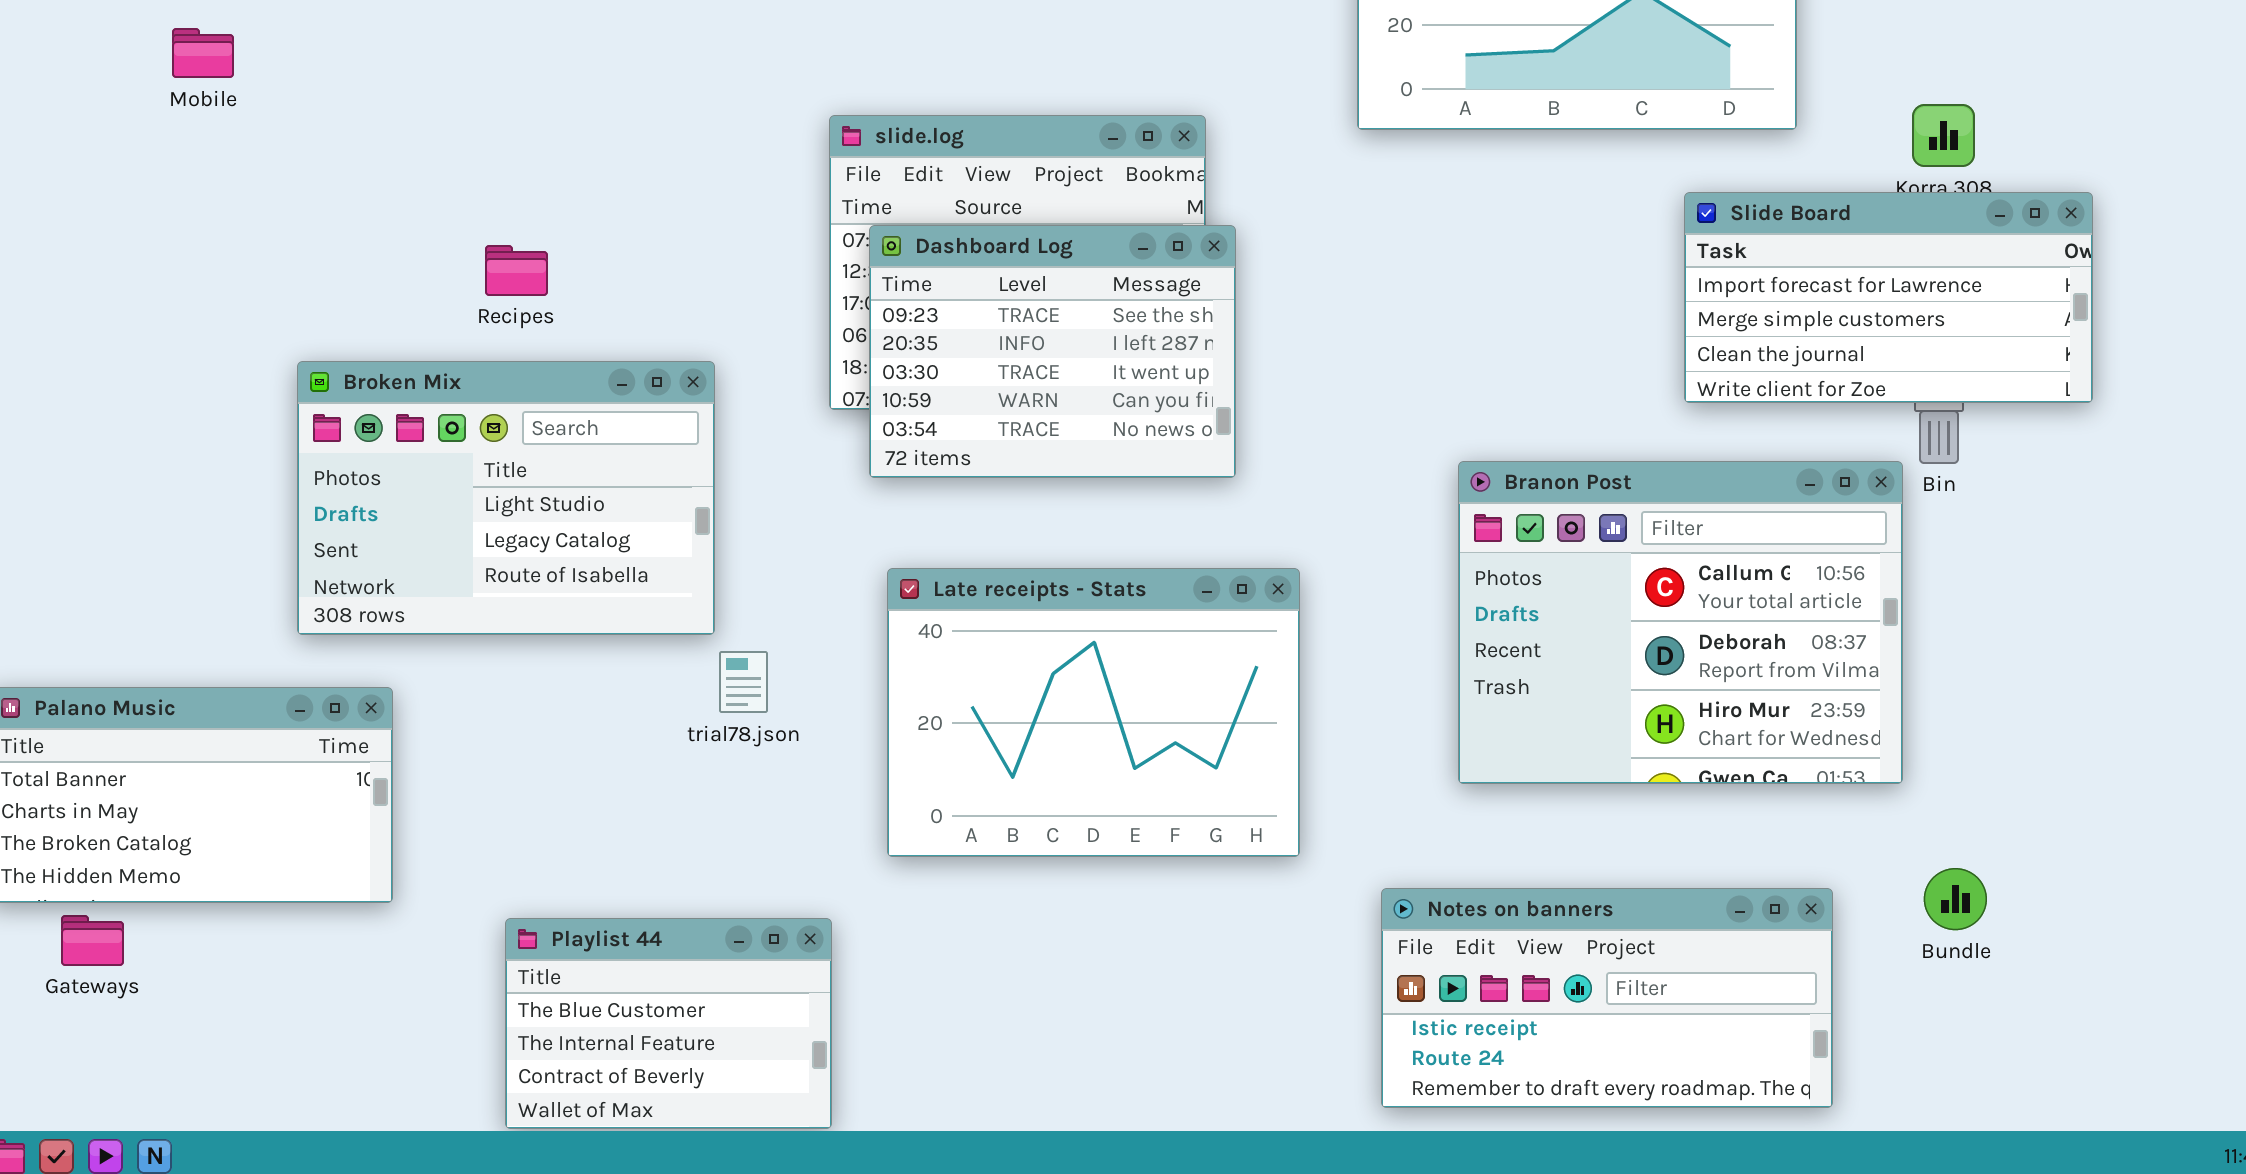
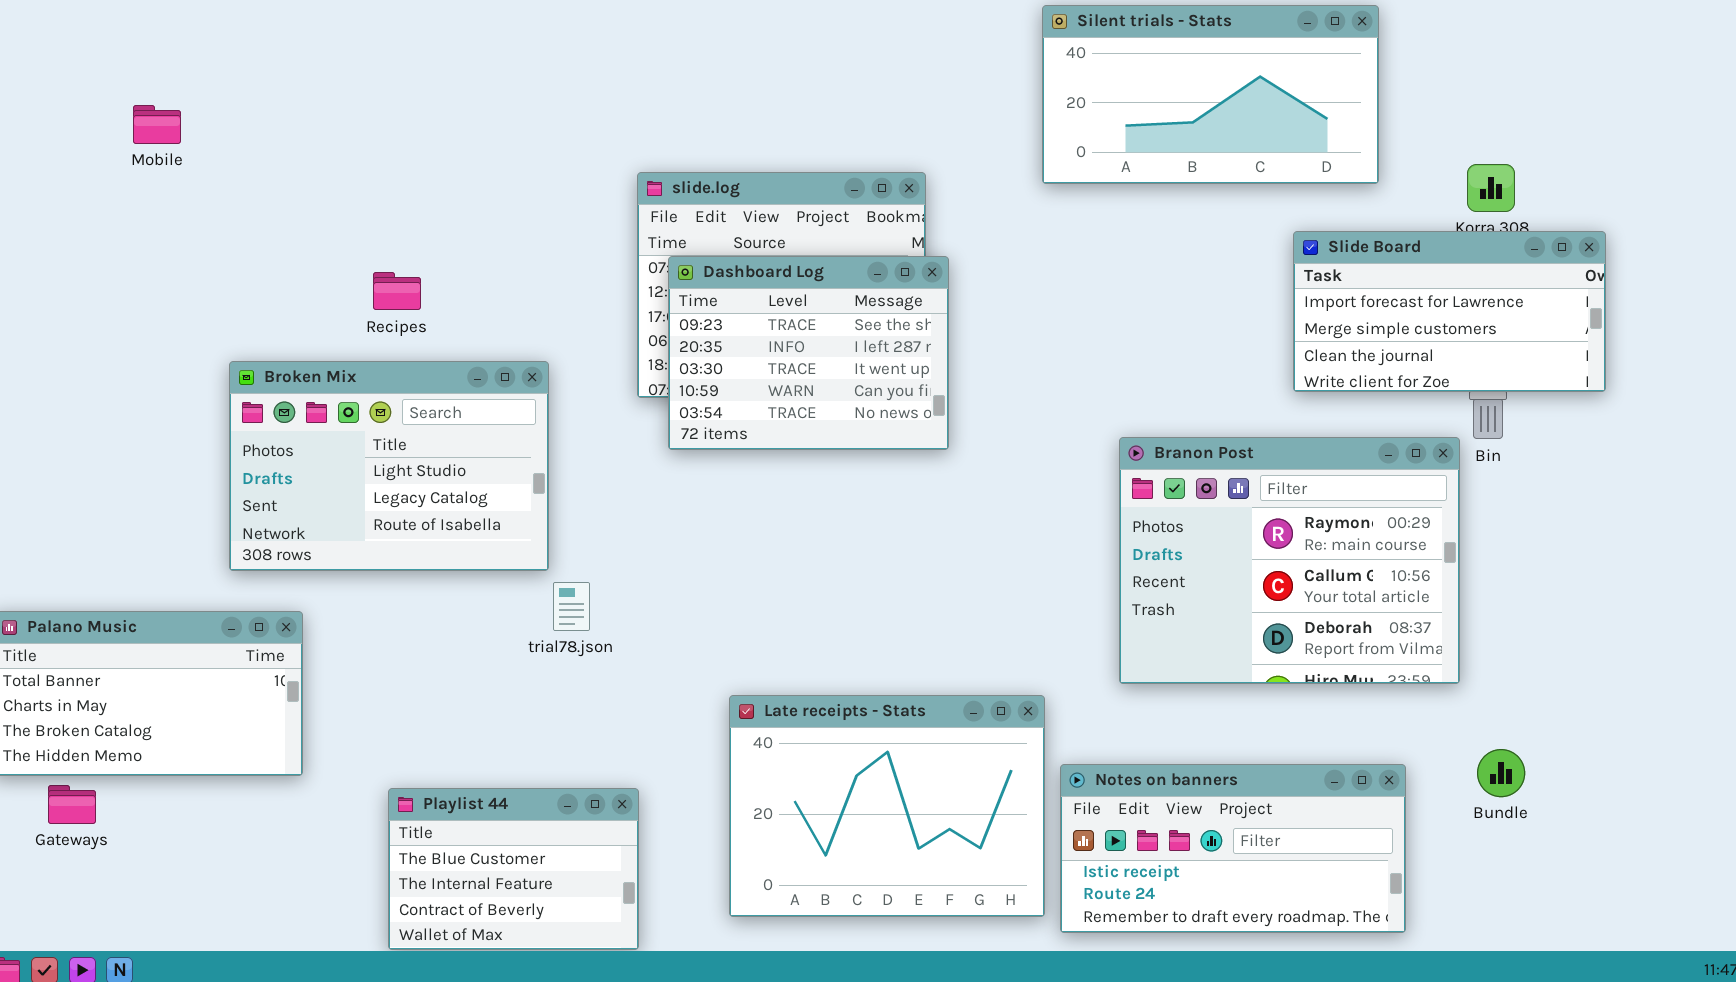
Branon Post: [1458,461,1903,784] -> [1119,437,1460,684], scrolled up 1 row
Late receipts - Stats: [887,568,1300,857] -> [729,695,1045,917], moved

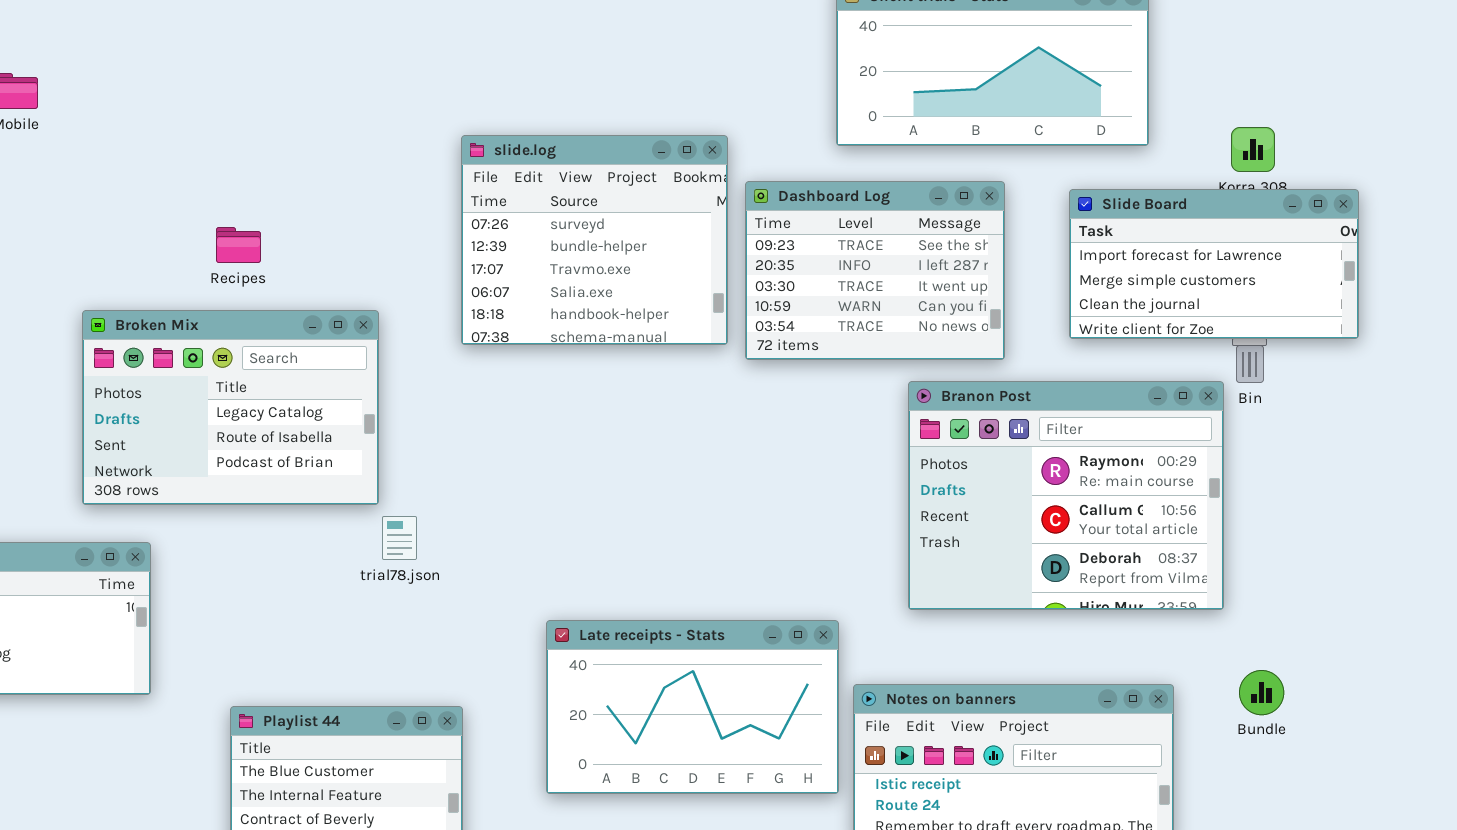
Dashboard Log: [668,256,949,450] -> [745,181,1005,360], moved
Broken Mix: [229,361,549,571] -> [82,310,379,505], scrolled down 1 row
Late receipts - Stats: [729,695,1045,917] -> [546,620,839,794], resized

